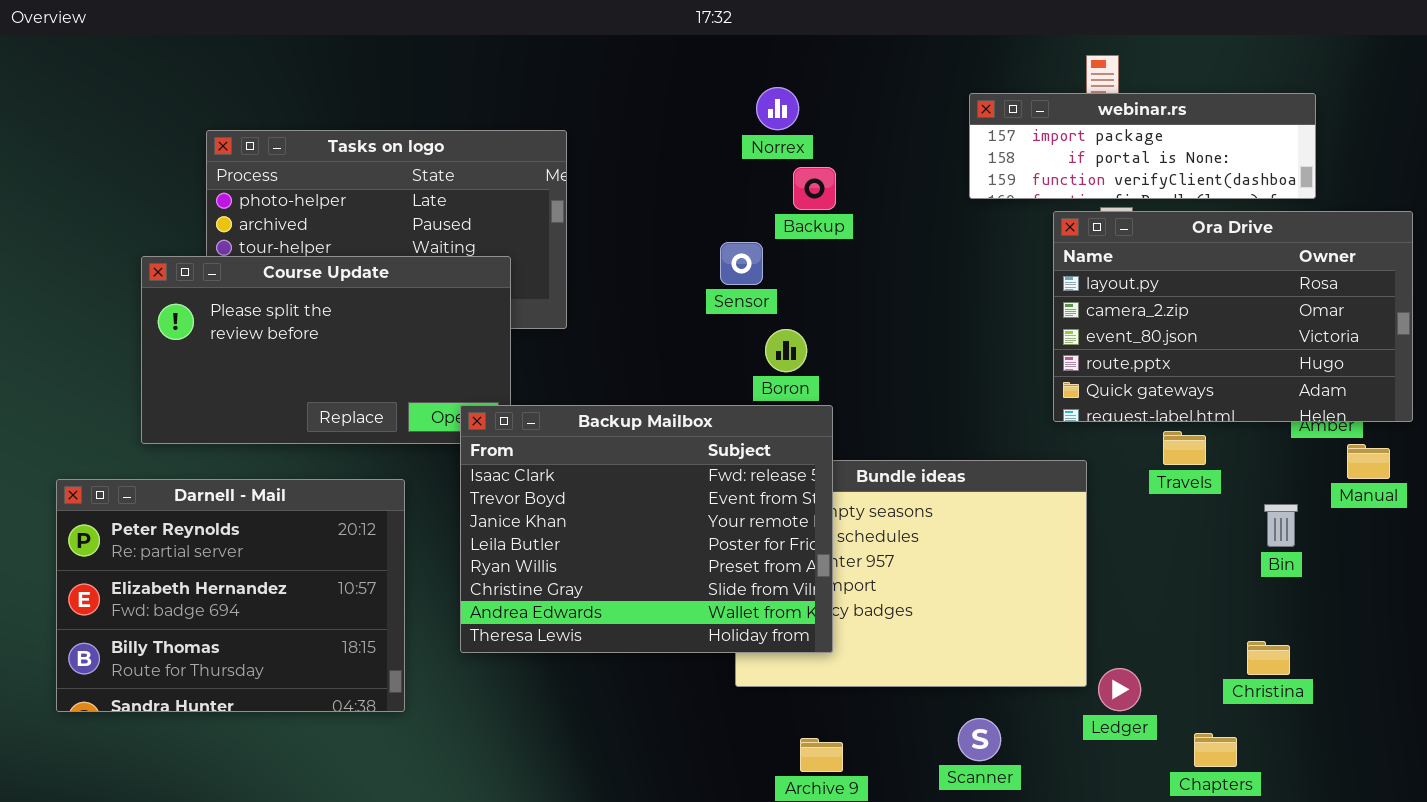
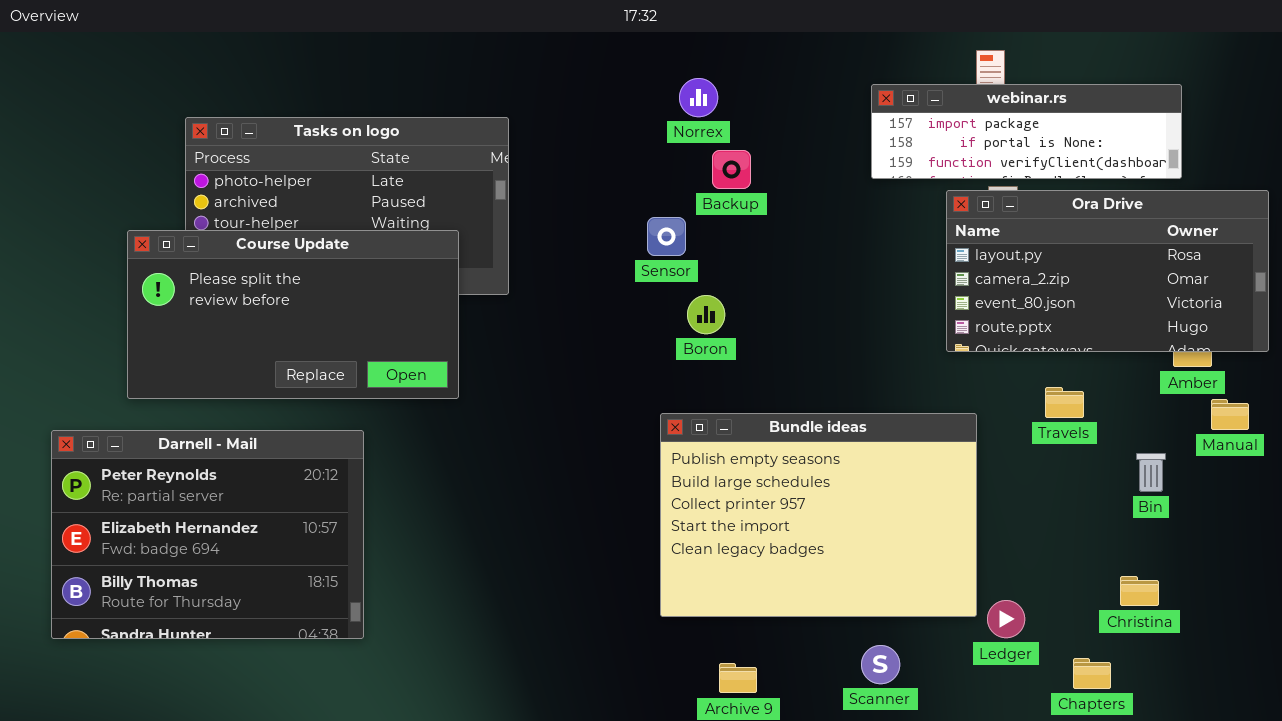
Ora Drive: [1053,211,1413,422] -> [946,190,1269,352], resized
Backup Mailbox: [460,405,833,653] -> none, closed

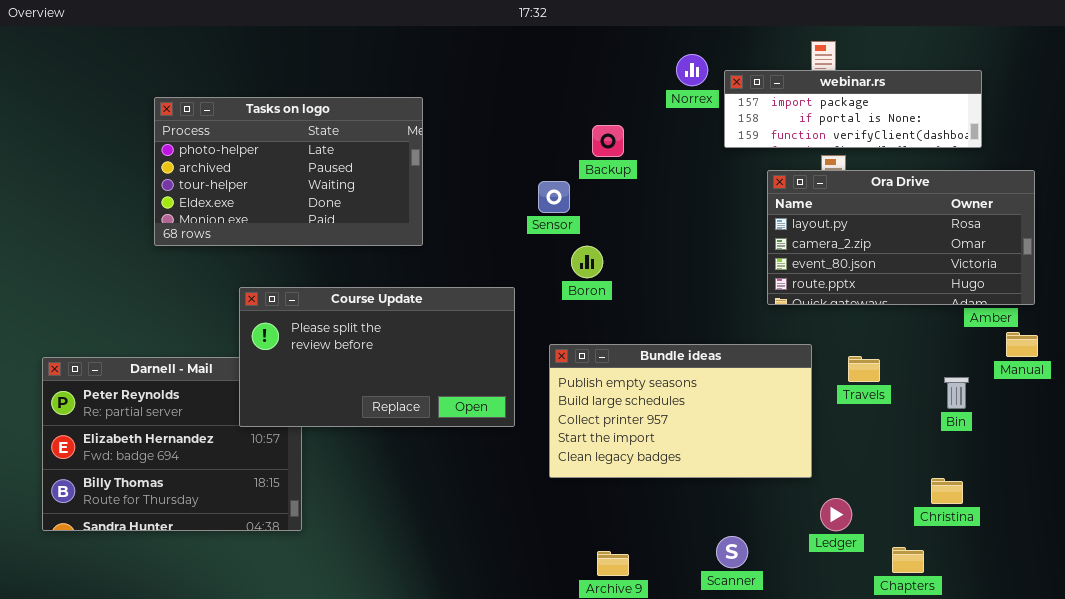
Norrex: [679,78,718,117] -> [676,54,708,86], moved
Ora Drive: [946,190,1269,352] -> [767,170,1035,305], moved
Course Update: [127,230,459,399] -> [239,287,515,427], moved
Travels: [1045,387,1084,418] -> [848,356,880,382], moved
Bundle ideas: [660,413,977,617] -> [549,344,812,478], resized

